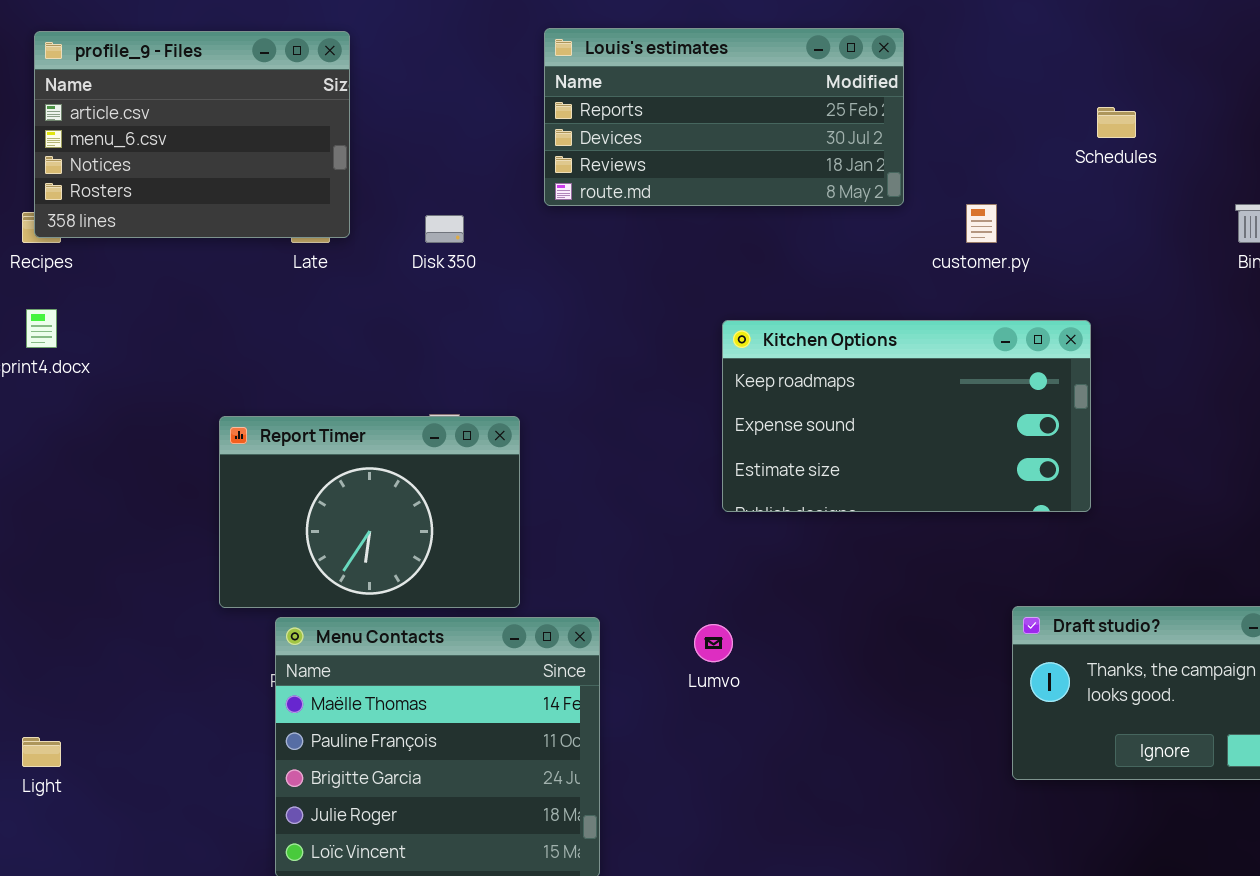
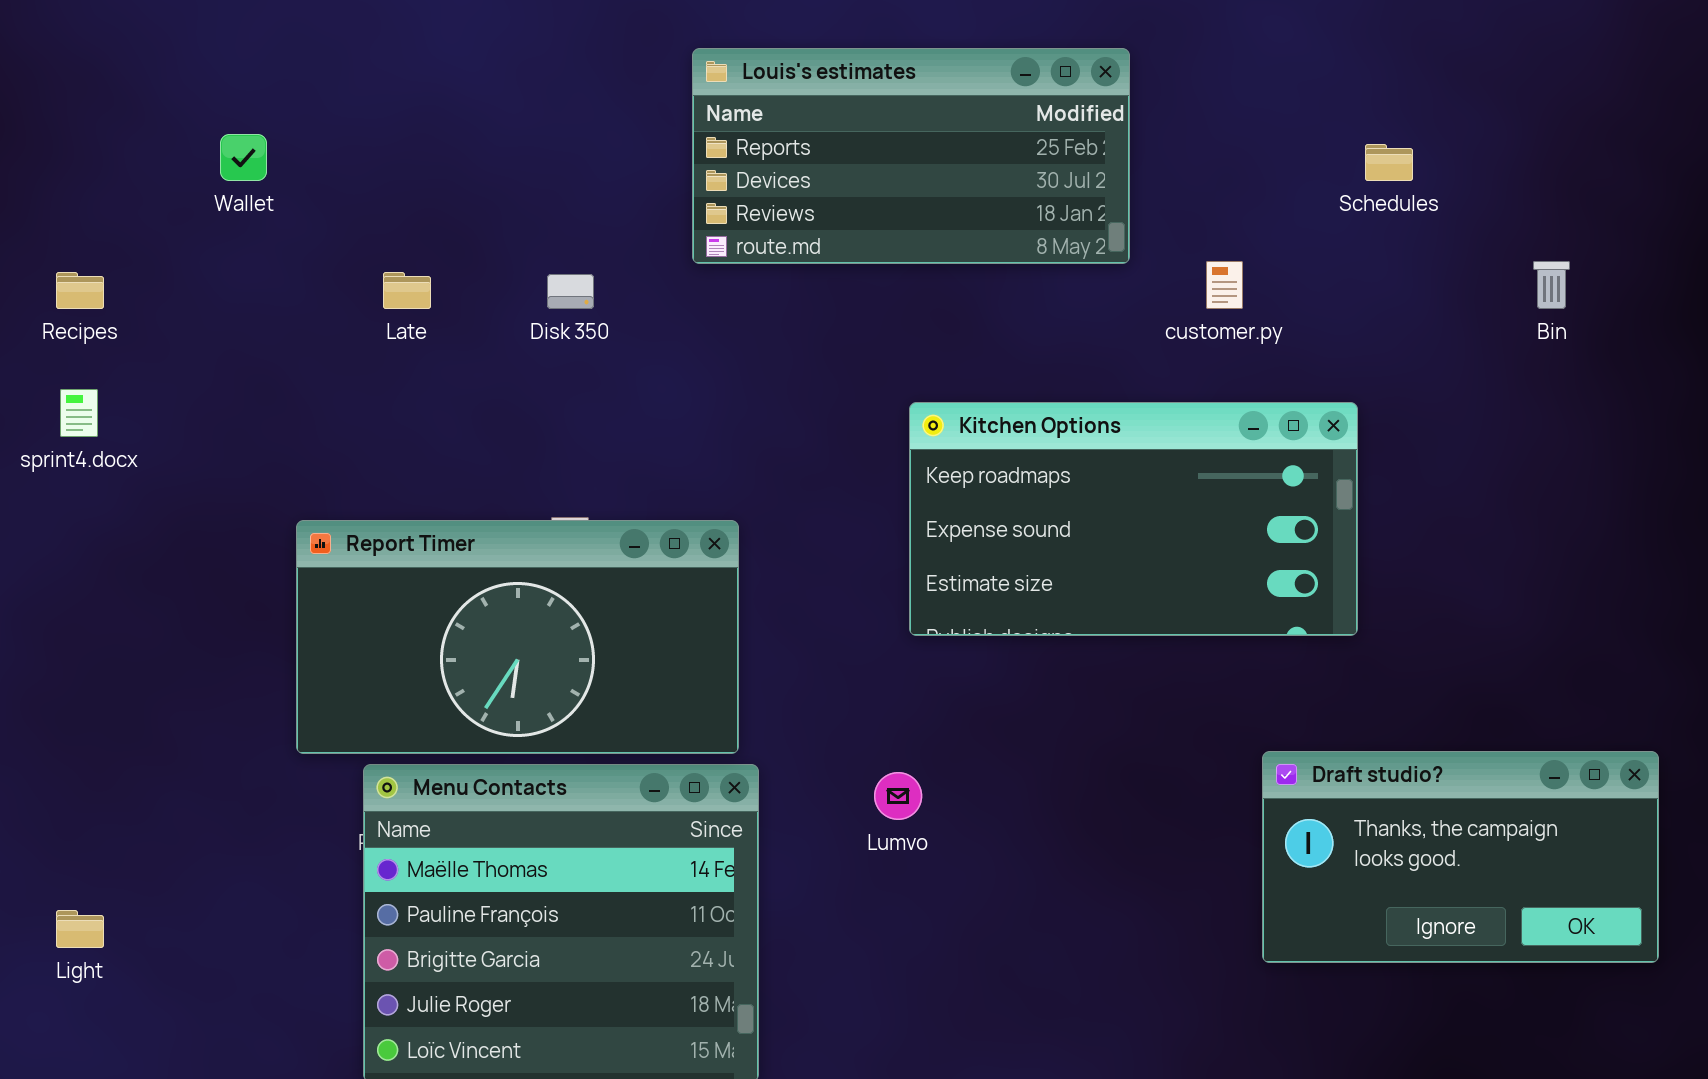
profile_9 - Files: [34,31,350,238] -> none, closed
Report Timer: [219,416,520,608] -> [296,520,739,754], resized

